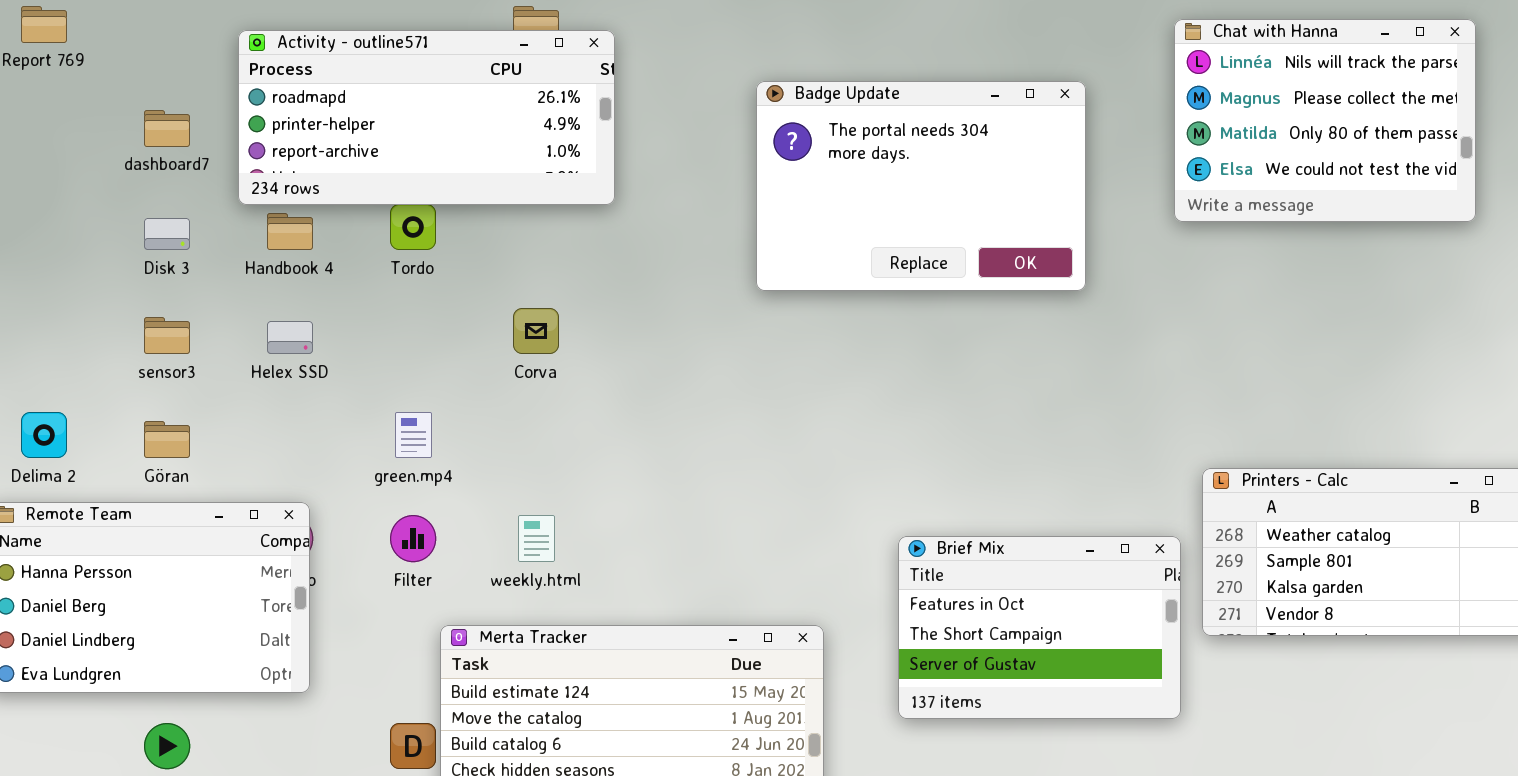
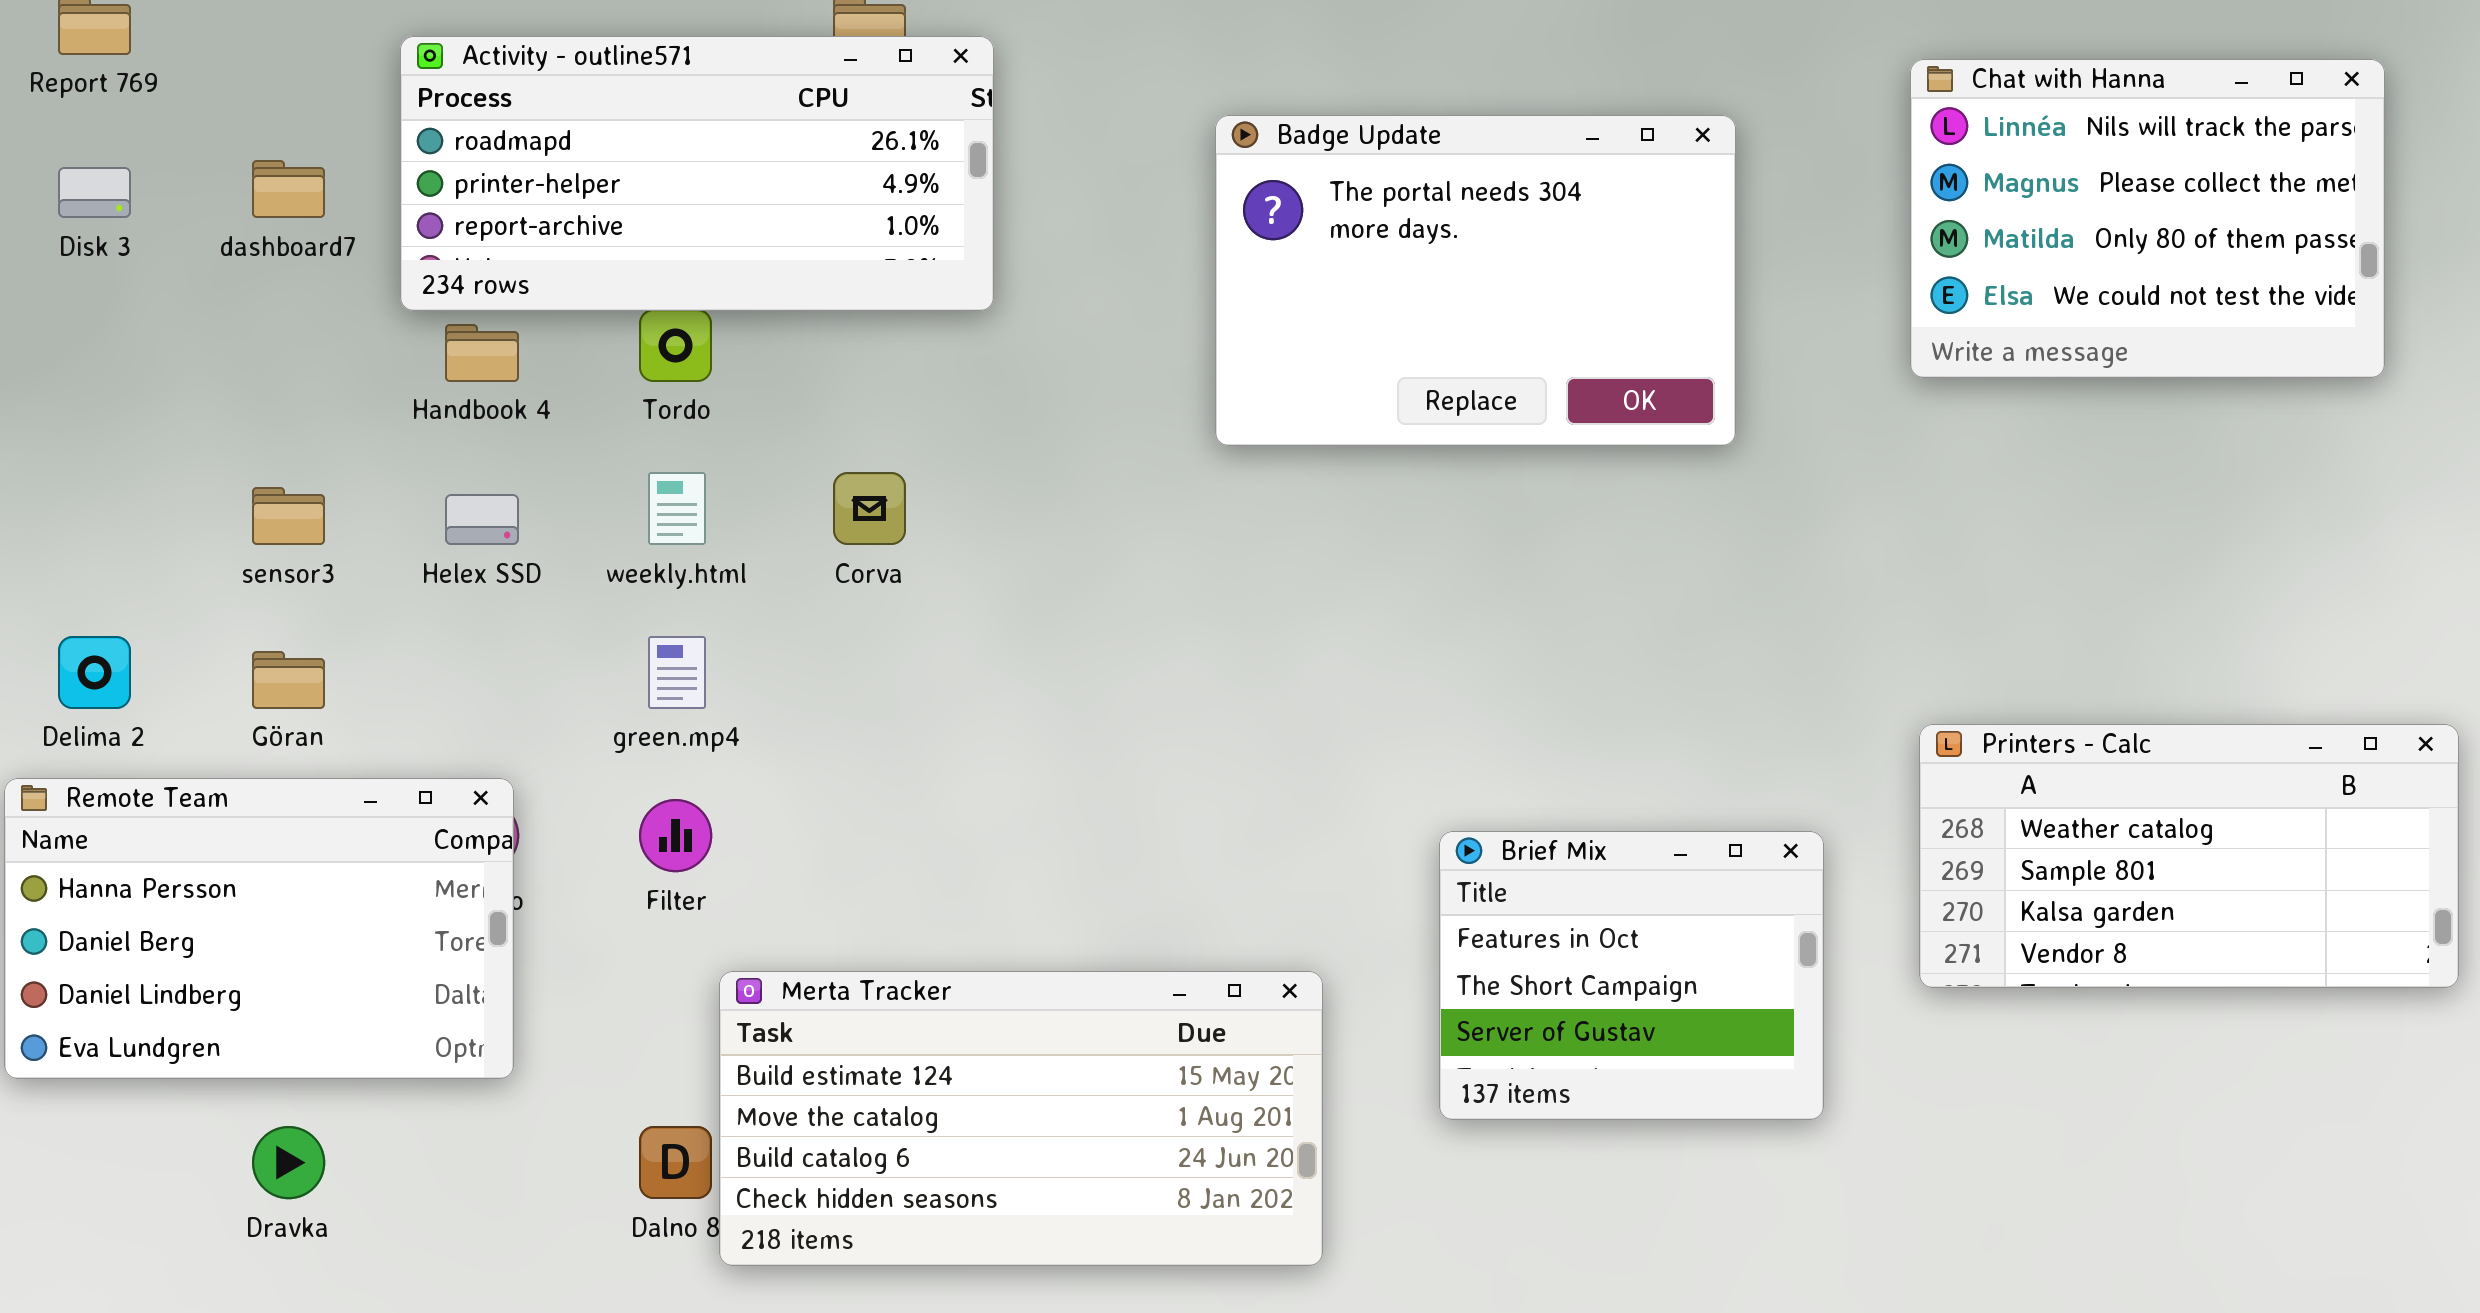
Chat with Hanna: [1174,19,1476,222] -> [1910,59,2385,378], moved
Disk 3: [144,218,190,250] -> [58,167,131,218], moved
weekly.html: [518,515,555,562] -> [648,472,706,545], moved
Brief Mix: [898,536,1181,719] -> [1439,831,1824,1120], resized

